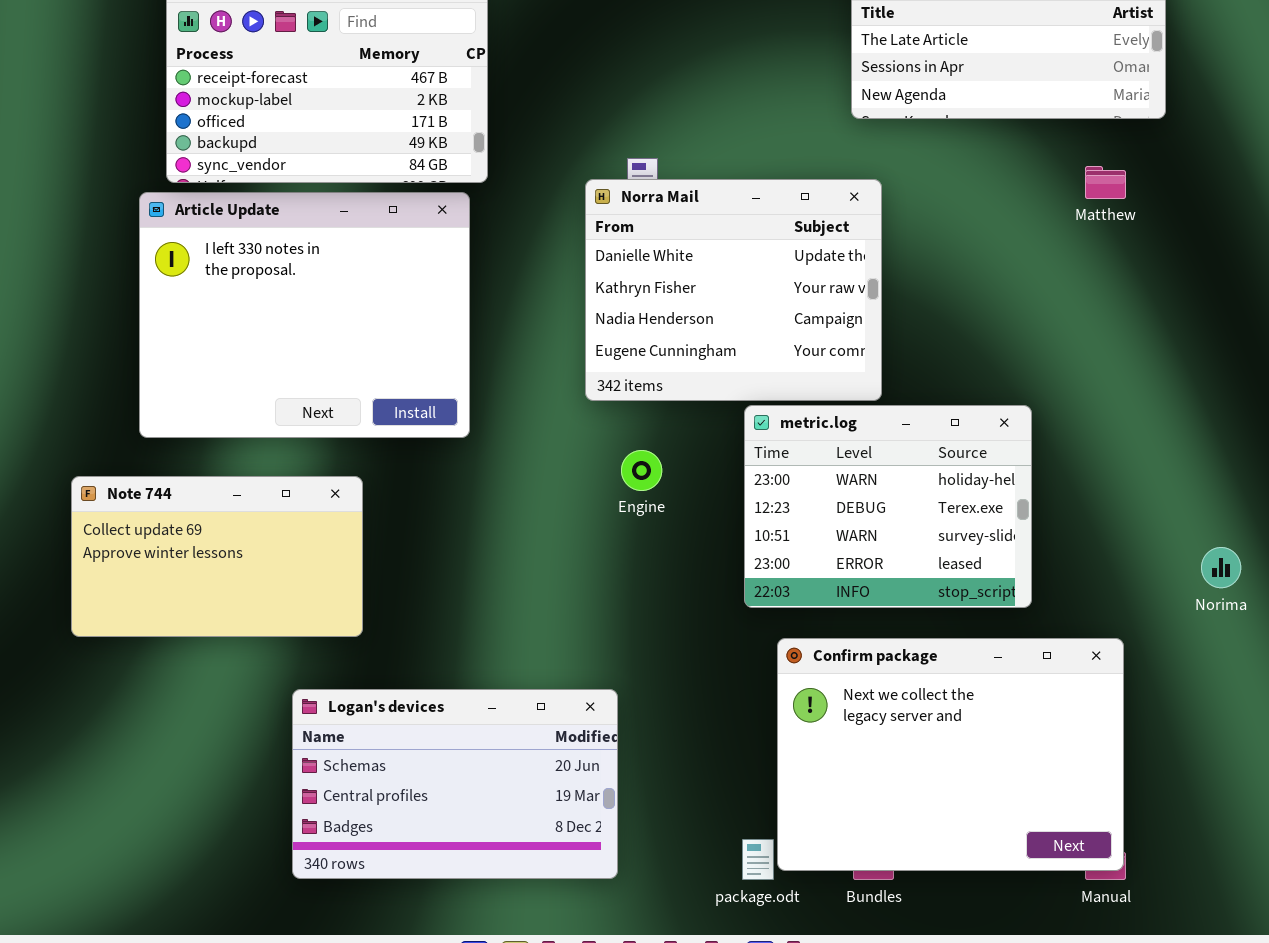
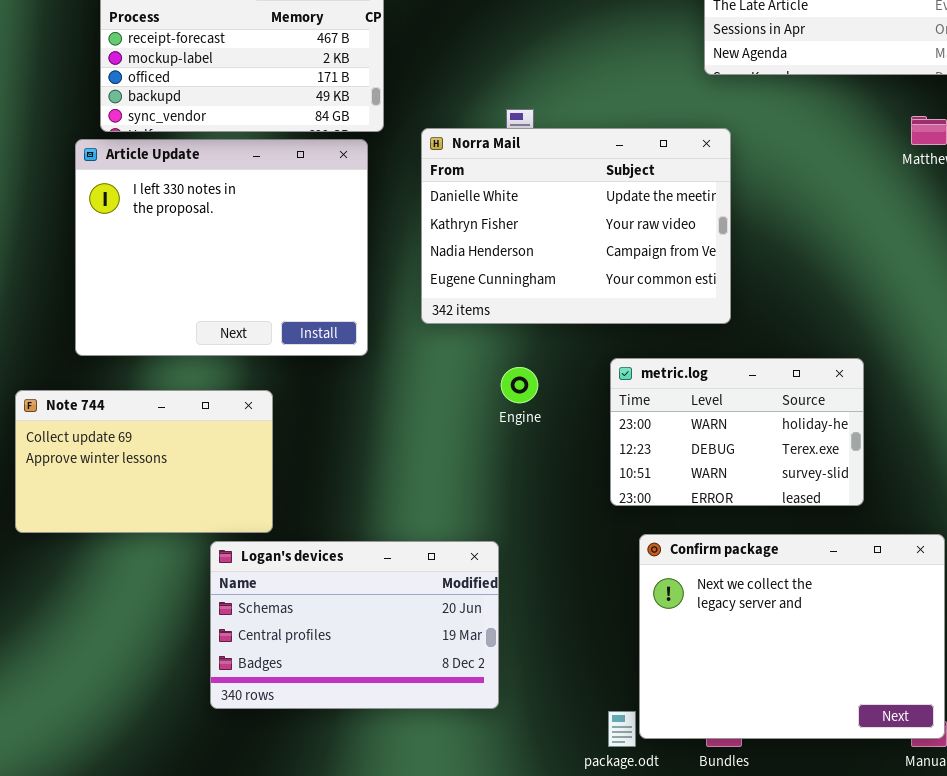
Norra Mail: [585,179,882,401] -> [421,128,731,324], resized
metric.log: [744,405,1032,608] -> [610,358,864,506], resized
Logan's devices: [292,689,618,879] -> [210,541,499,709], moved

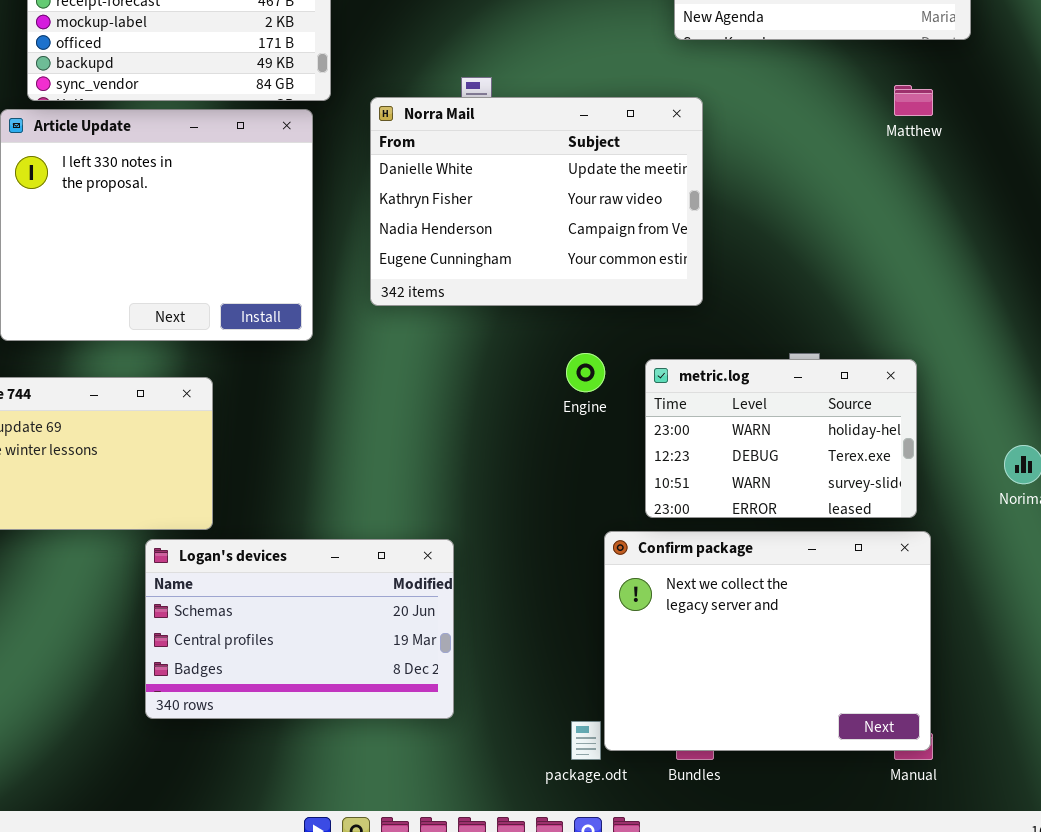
metric.log: [610,358,864,506] -> [645,359,917,518], moved
Engine: [501,367,538,403] -> [566,353,605,392], moved

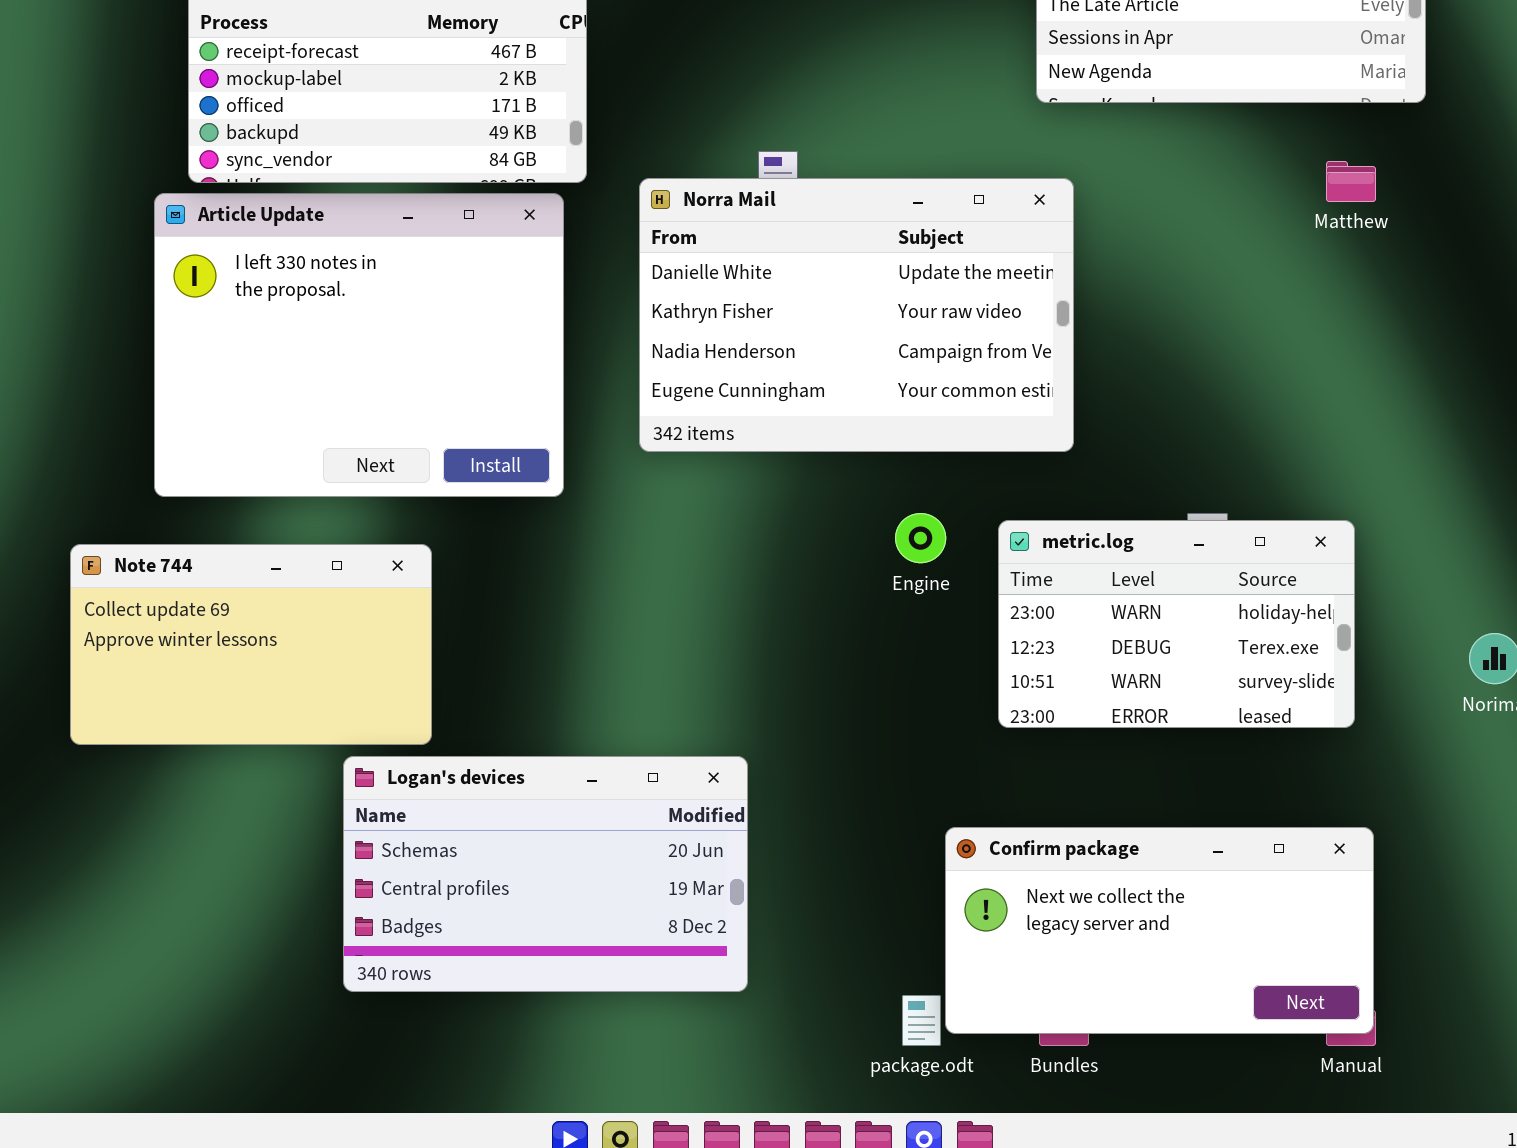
Confirm package: [604,531,931,751] -> [945,827,1374,1034], resized

